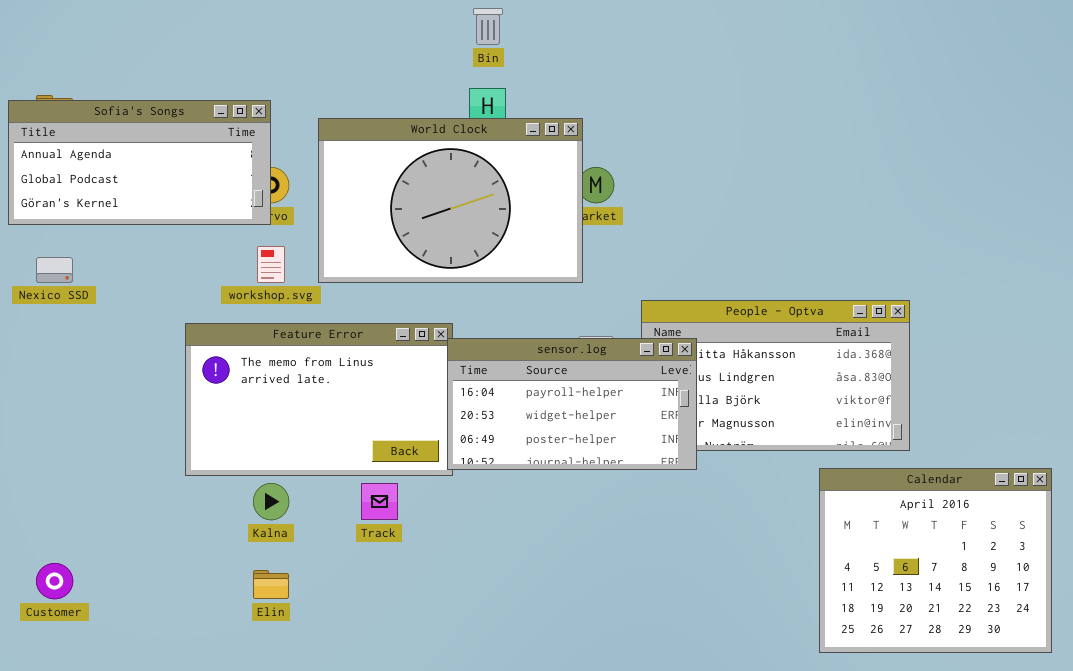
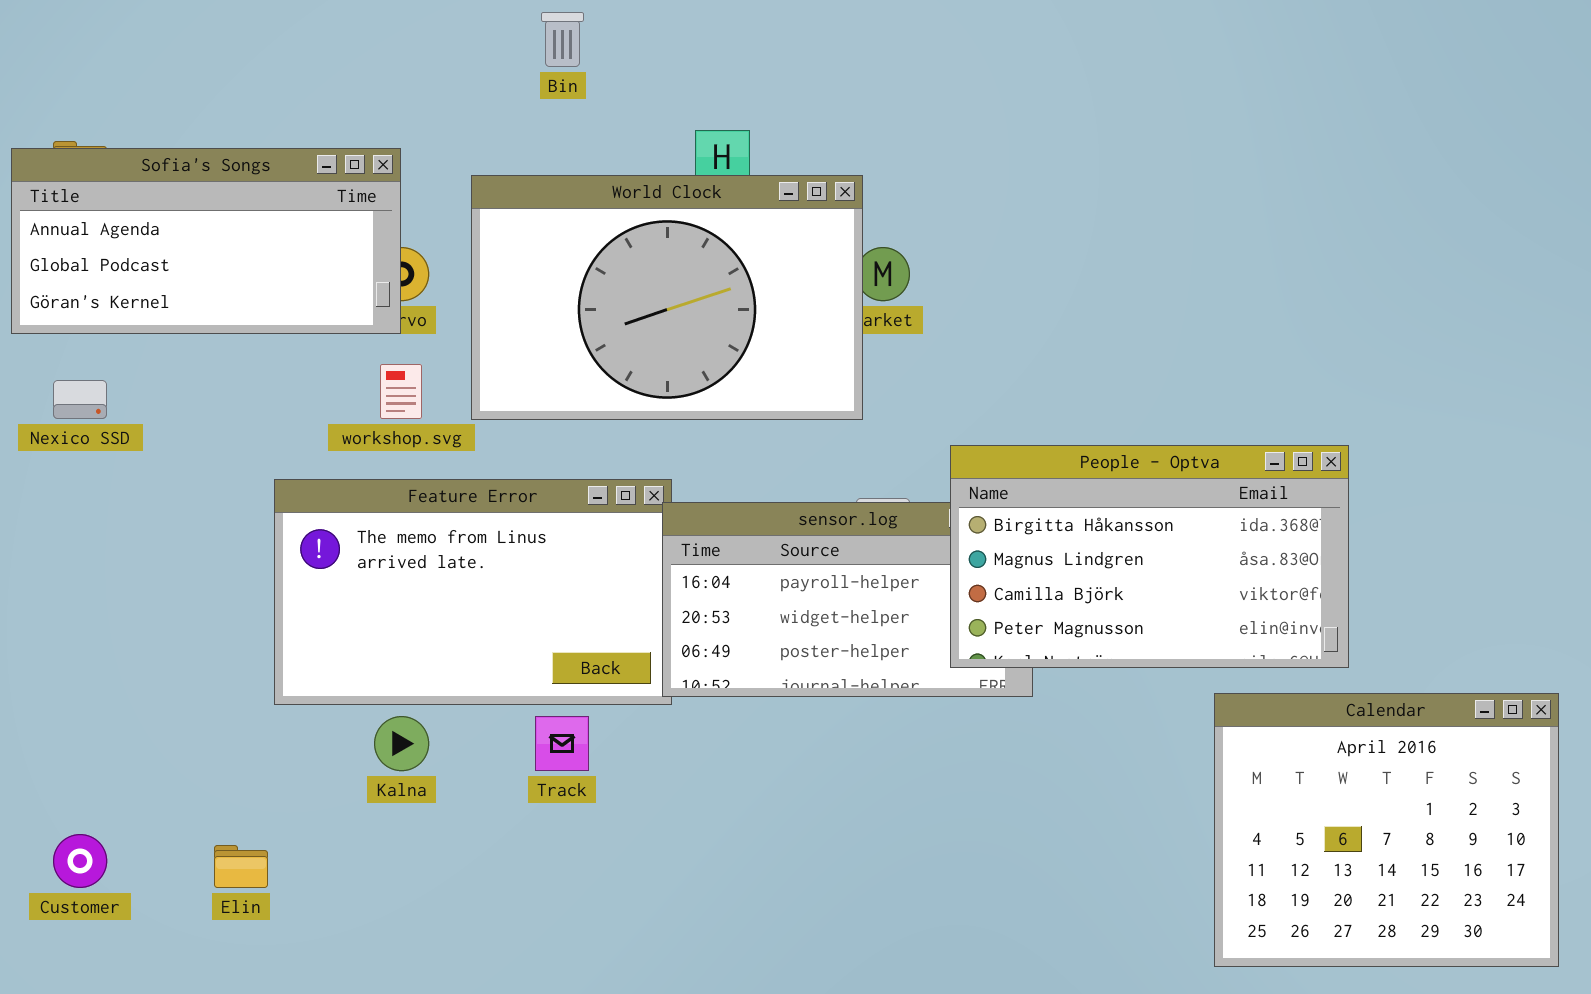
Bin: [473,8,503,45] -> [541,12,584,67], moved
People - Optva: [641,300,910,451] -> [950,445,1349,668], raised
Elin: [253,570,289,599] -> [214,845,268,888], moved

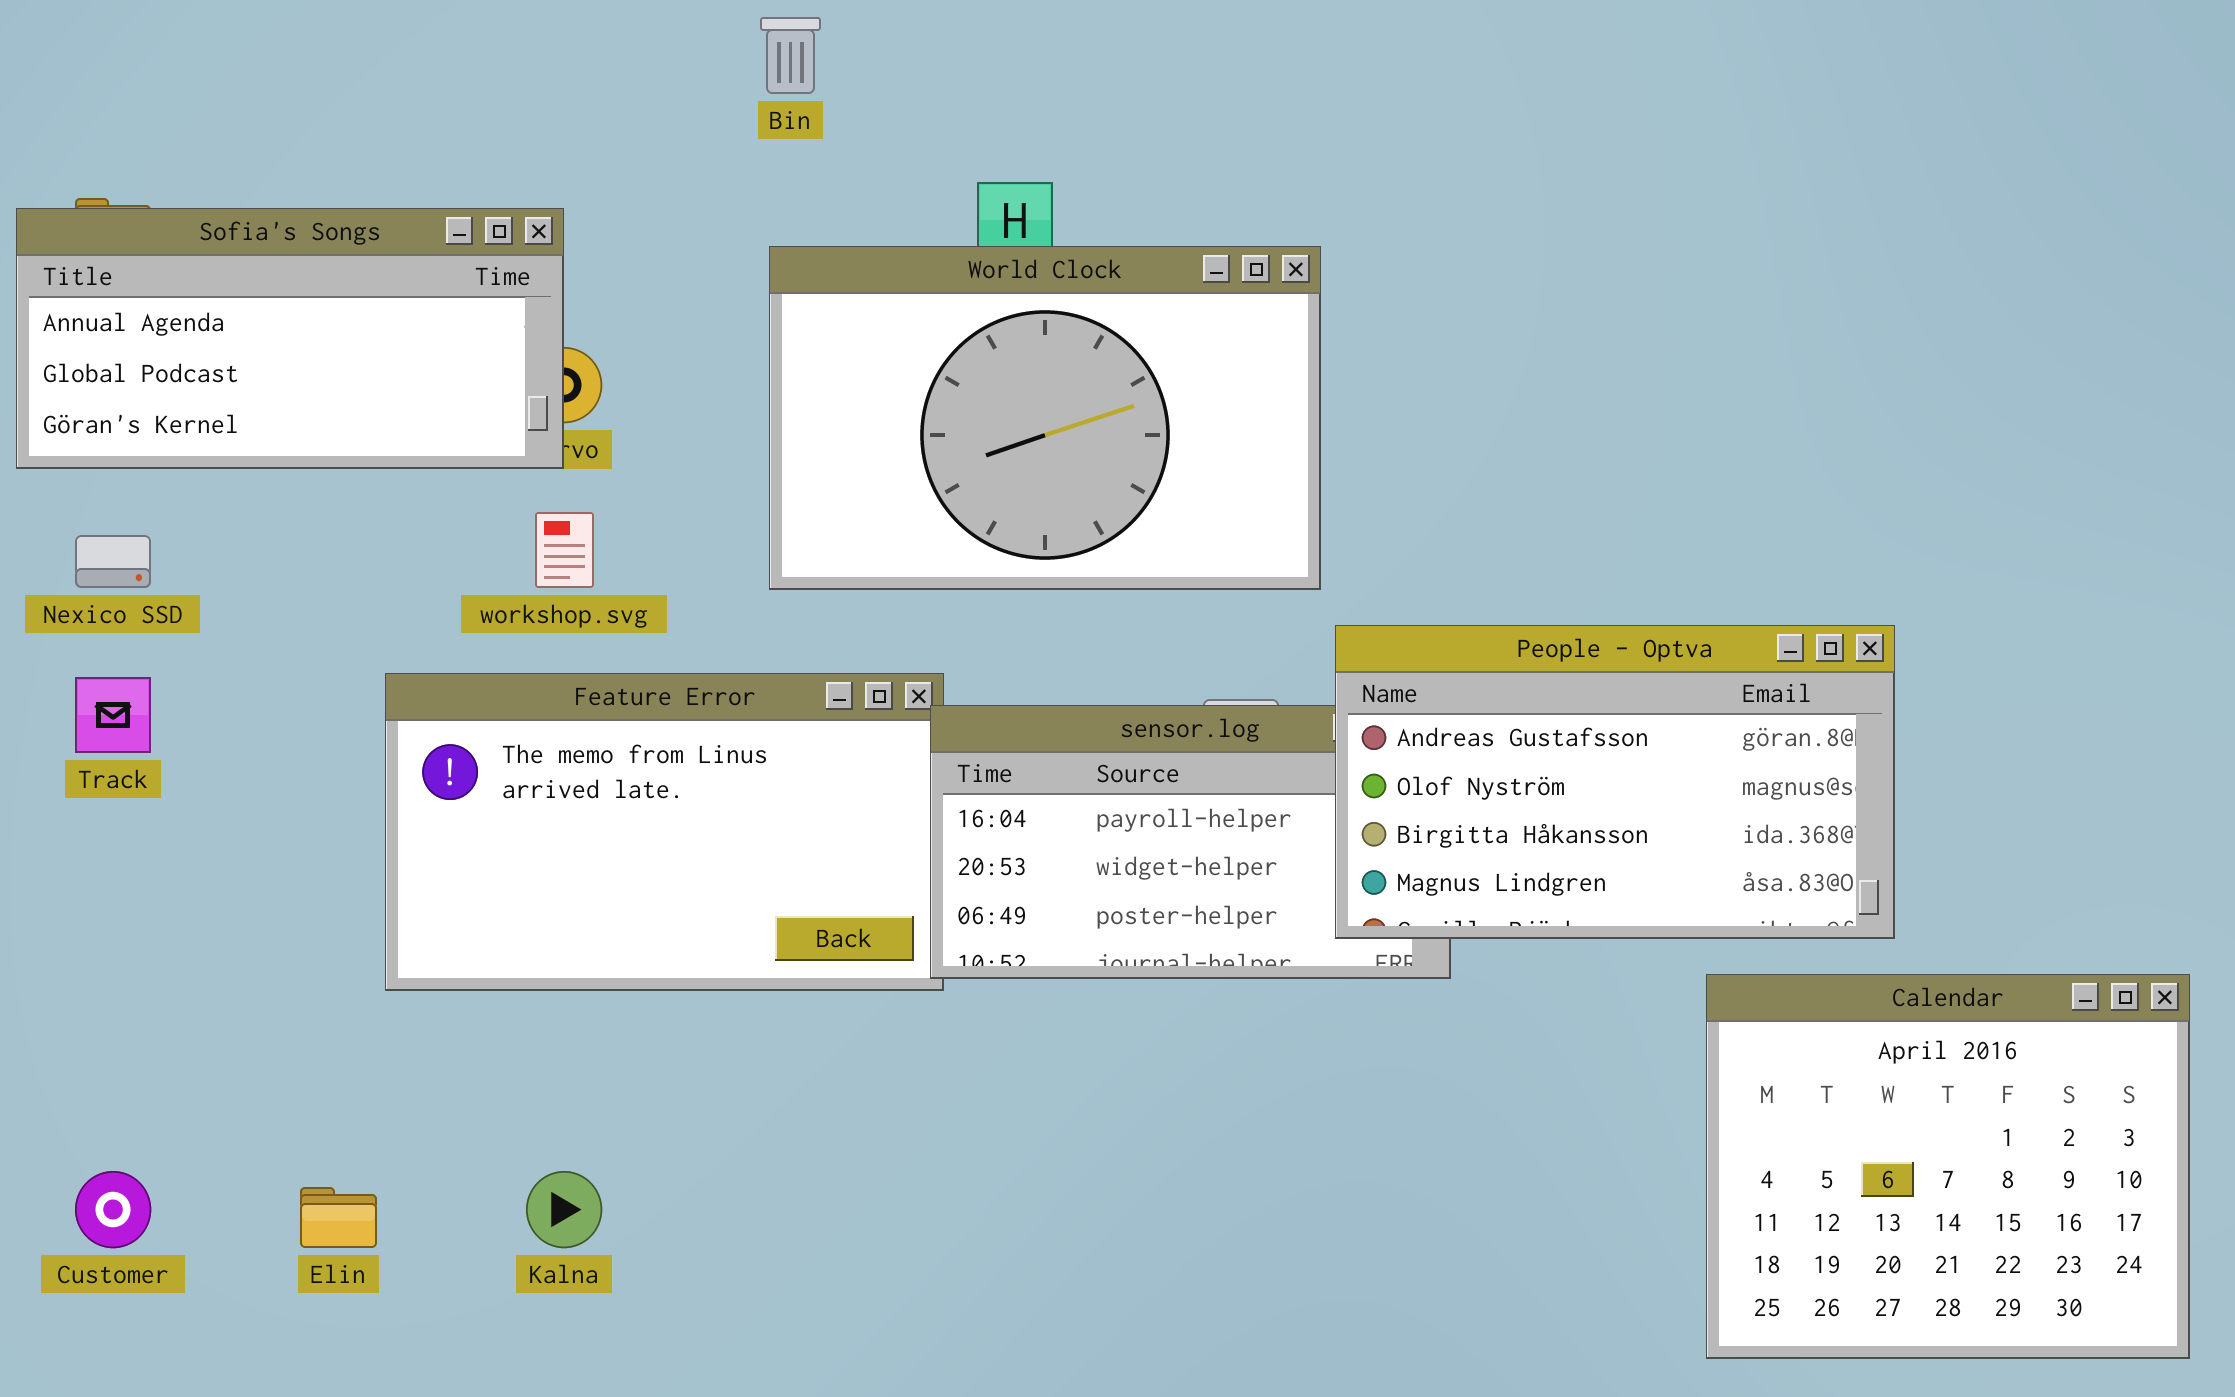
World Clock: [471,175,863,420] -> [769,246,1321,590], moved
People - Optva: [950,445,1349,668] -> [1335,625,1895,939], scrolled up 2 rows
Kalna: [374,716,429,771] -> [526,1171,602,1248], moved
Track: [535,716,589,771] -> [75,677,151,753], moved

